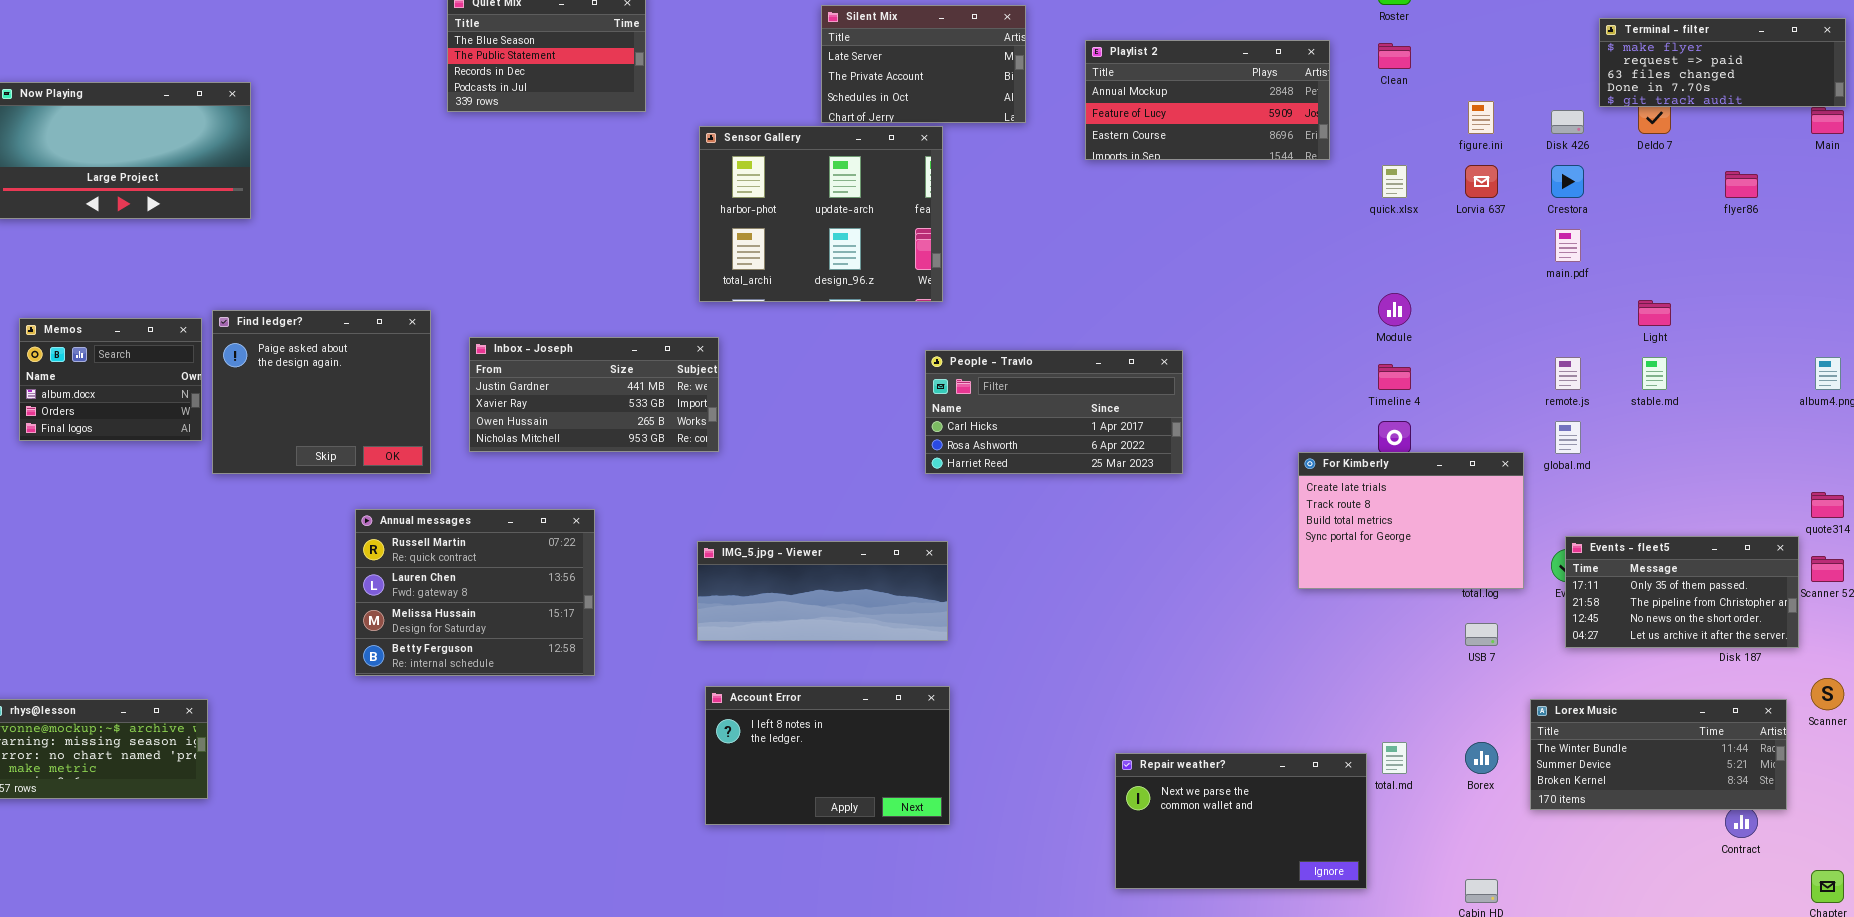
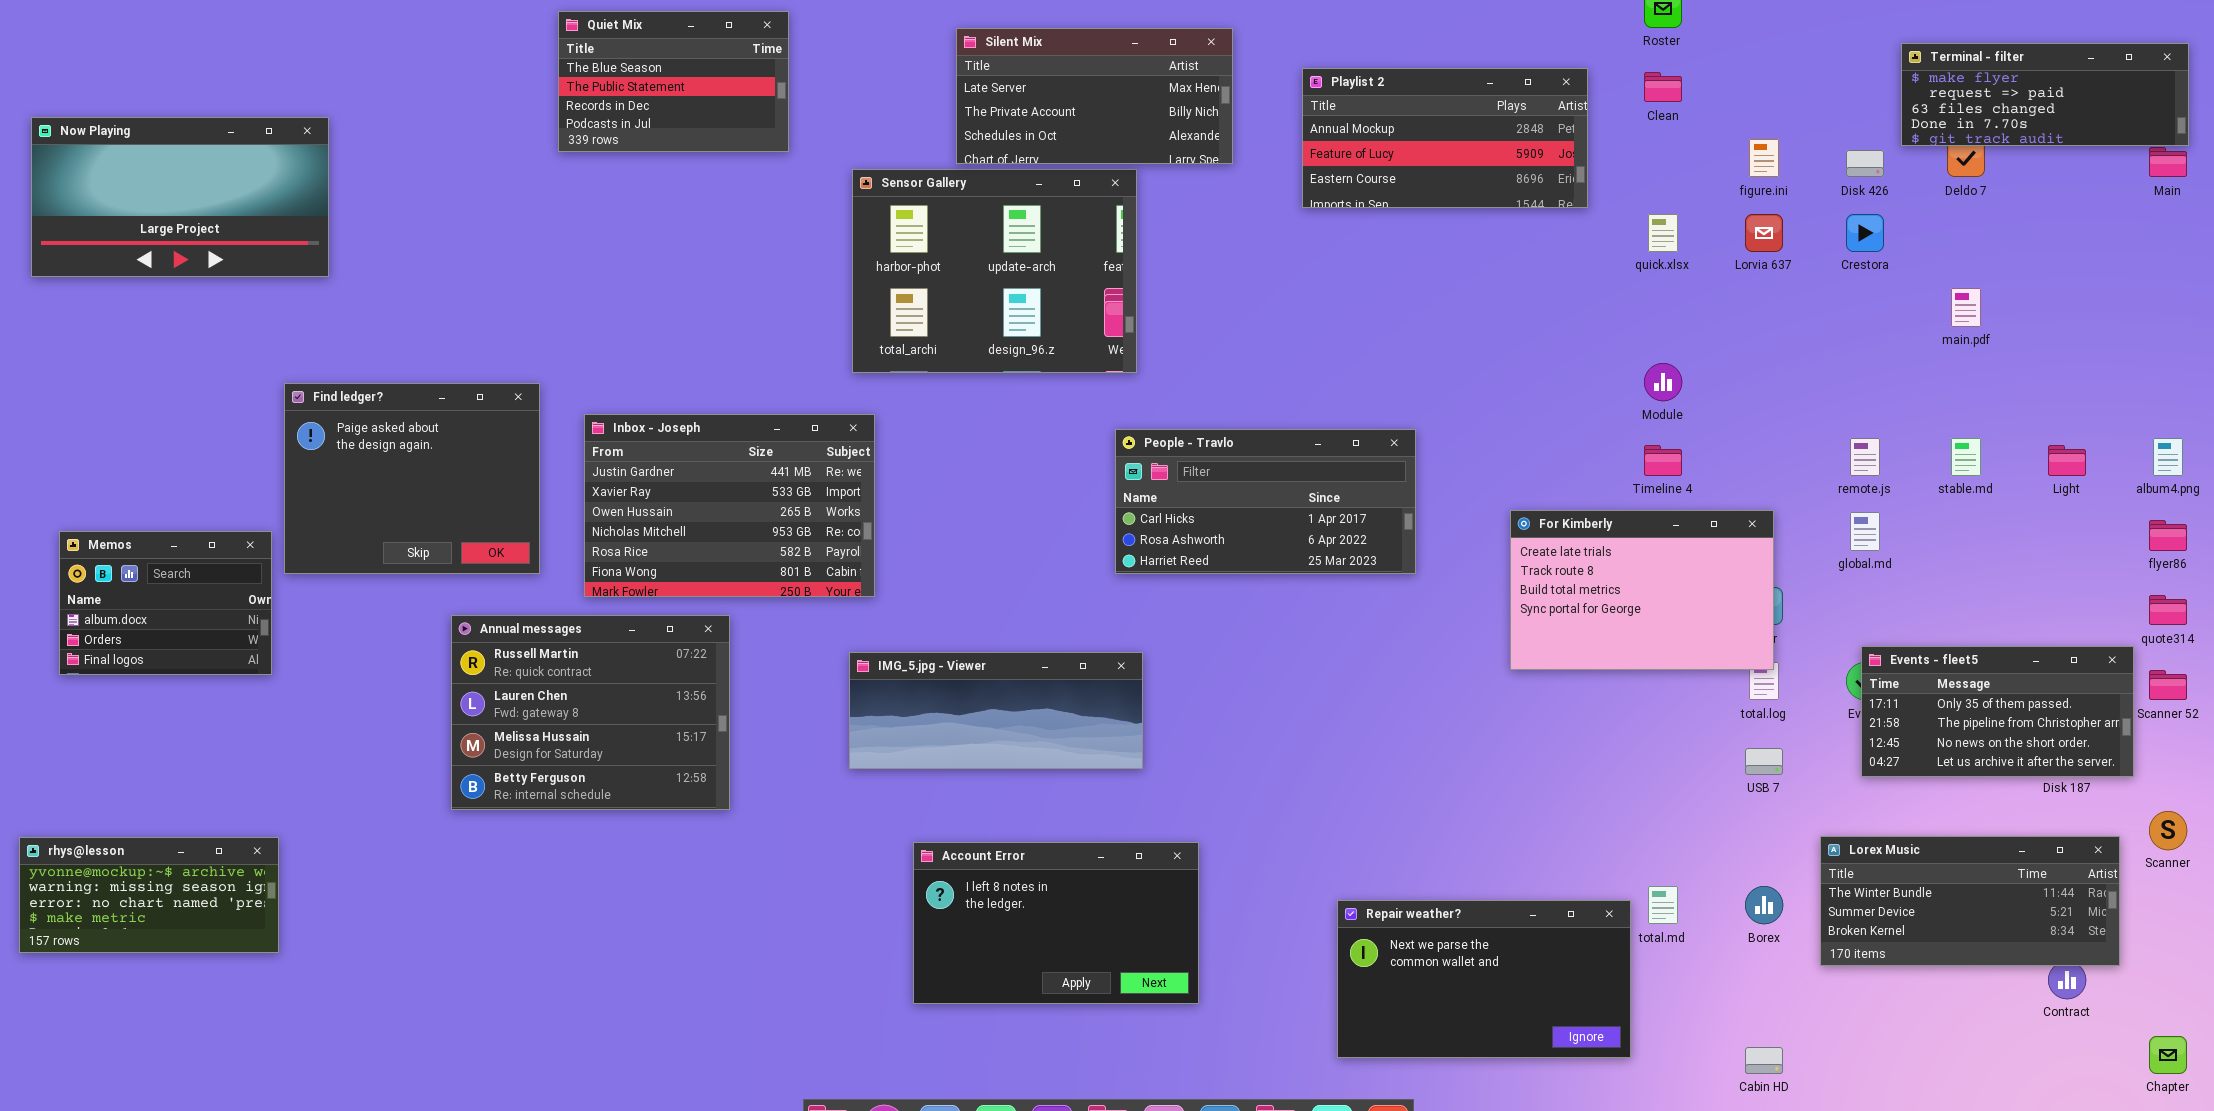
Silent Mix: [821,5,1026,123] -> [956,28,1233,164], resized
flyer86: [1725,171,1758,198] -> [2149,520,2187,551], moved
main.pdf: [1555,229,1581,262] -> [1951,288,1981,327], moved
Light: [1638,300,1671,326] -> [2048,445,2086,476], moved
Memos: [19,318,202,441] -> [59,531,272,675], moved
Inbox - Joseph: [469,337,719,452] -> [584,414,875,597], resized
For Kimberly: [1298,452,1524,589] -> [1510,510,1774,670], moved
Account Error: [705,686,950,825] -> [913,842,1199,1004], moved

